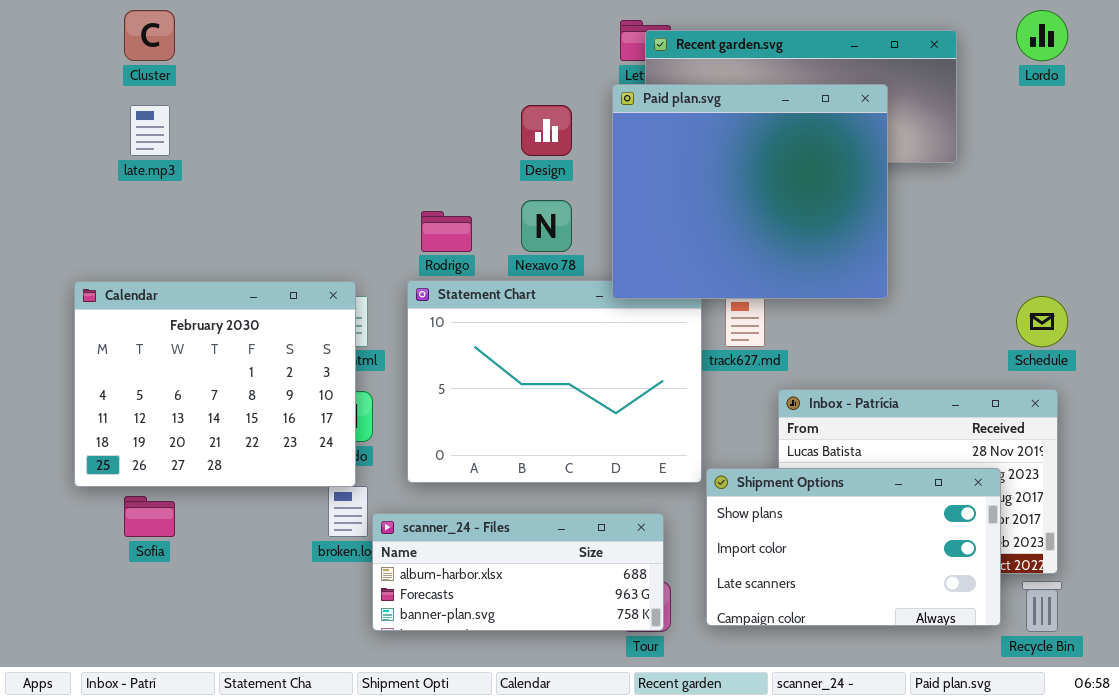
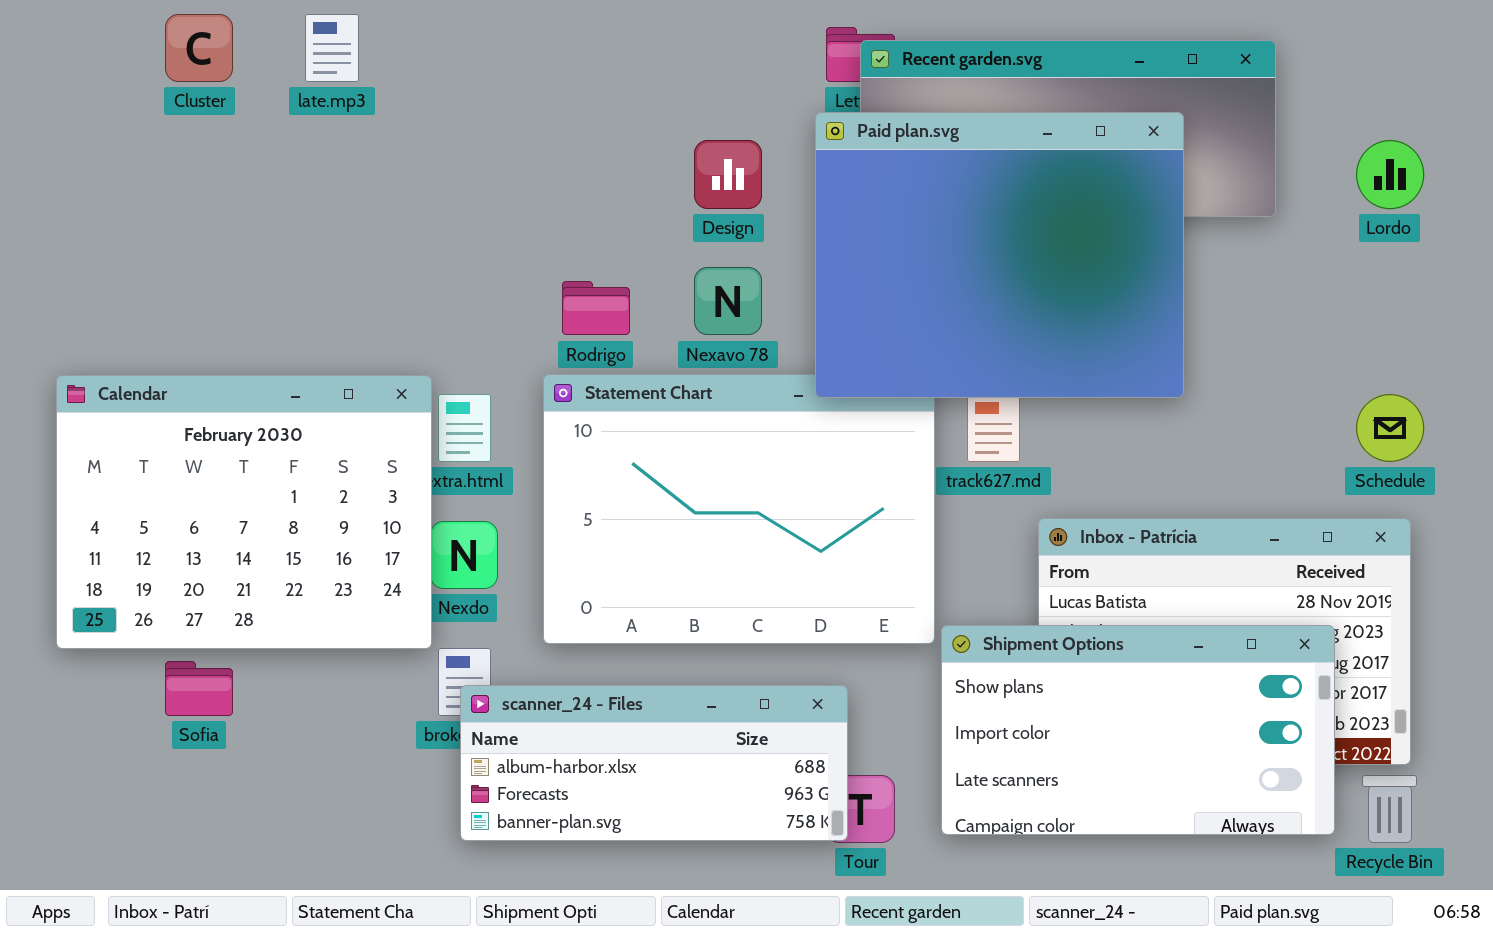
Lordo: [1016,10,1068,61] -> [1356,140,1424,209], moved
late.mp3: [130,105,170,156] -> [305,14,359,82], moved
Calendar: [74,281,356,487] -> [56,375,432,649], moved
scanner_24 - Files: [372,513,664,631] -> [460,685,848,841], moved

